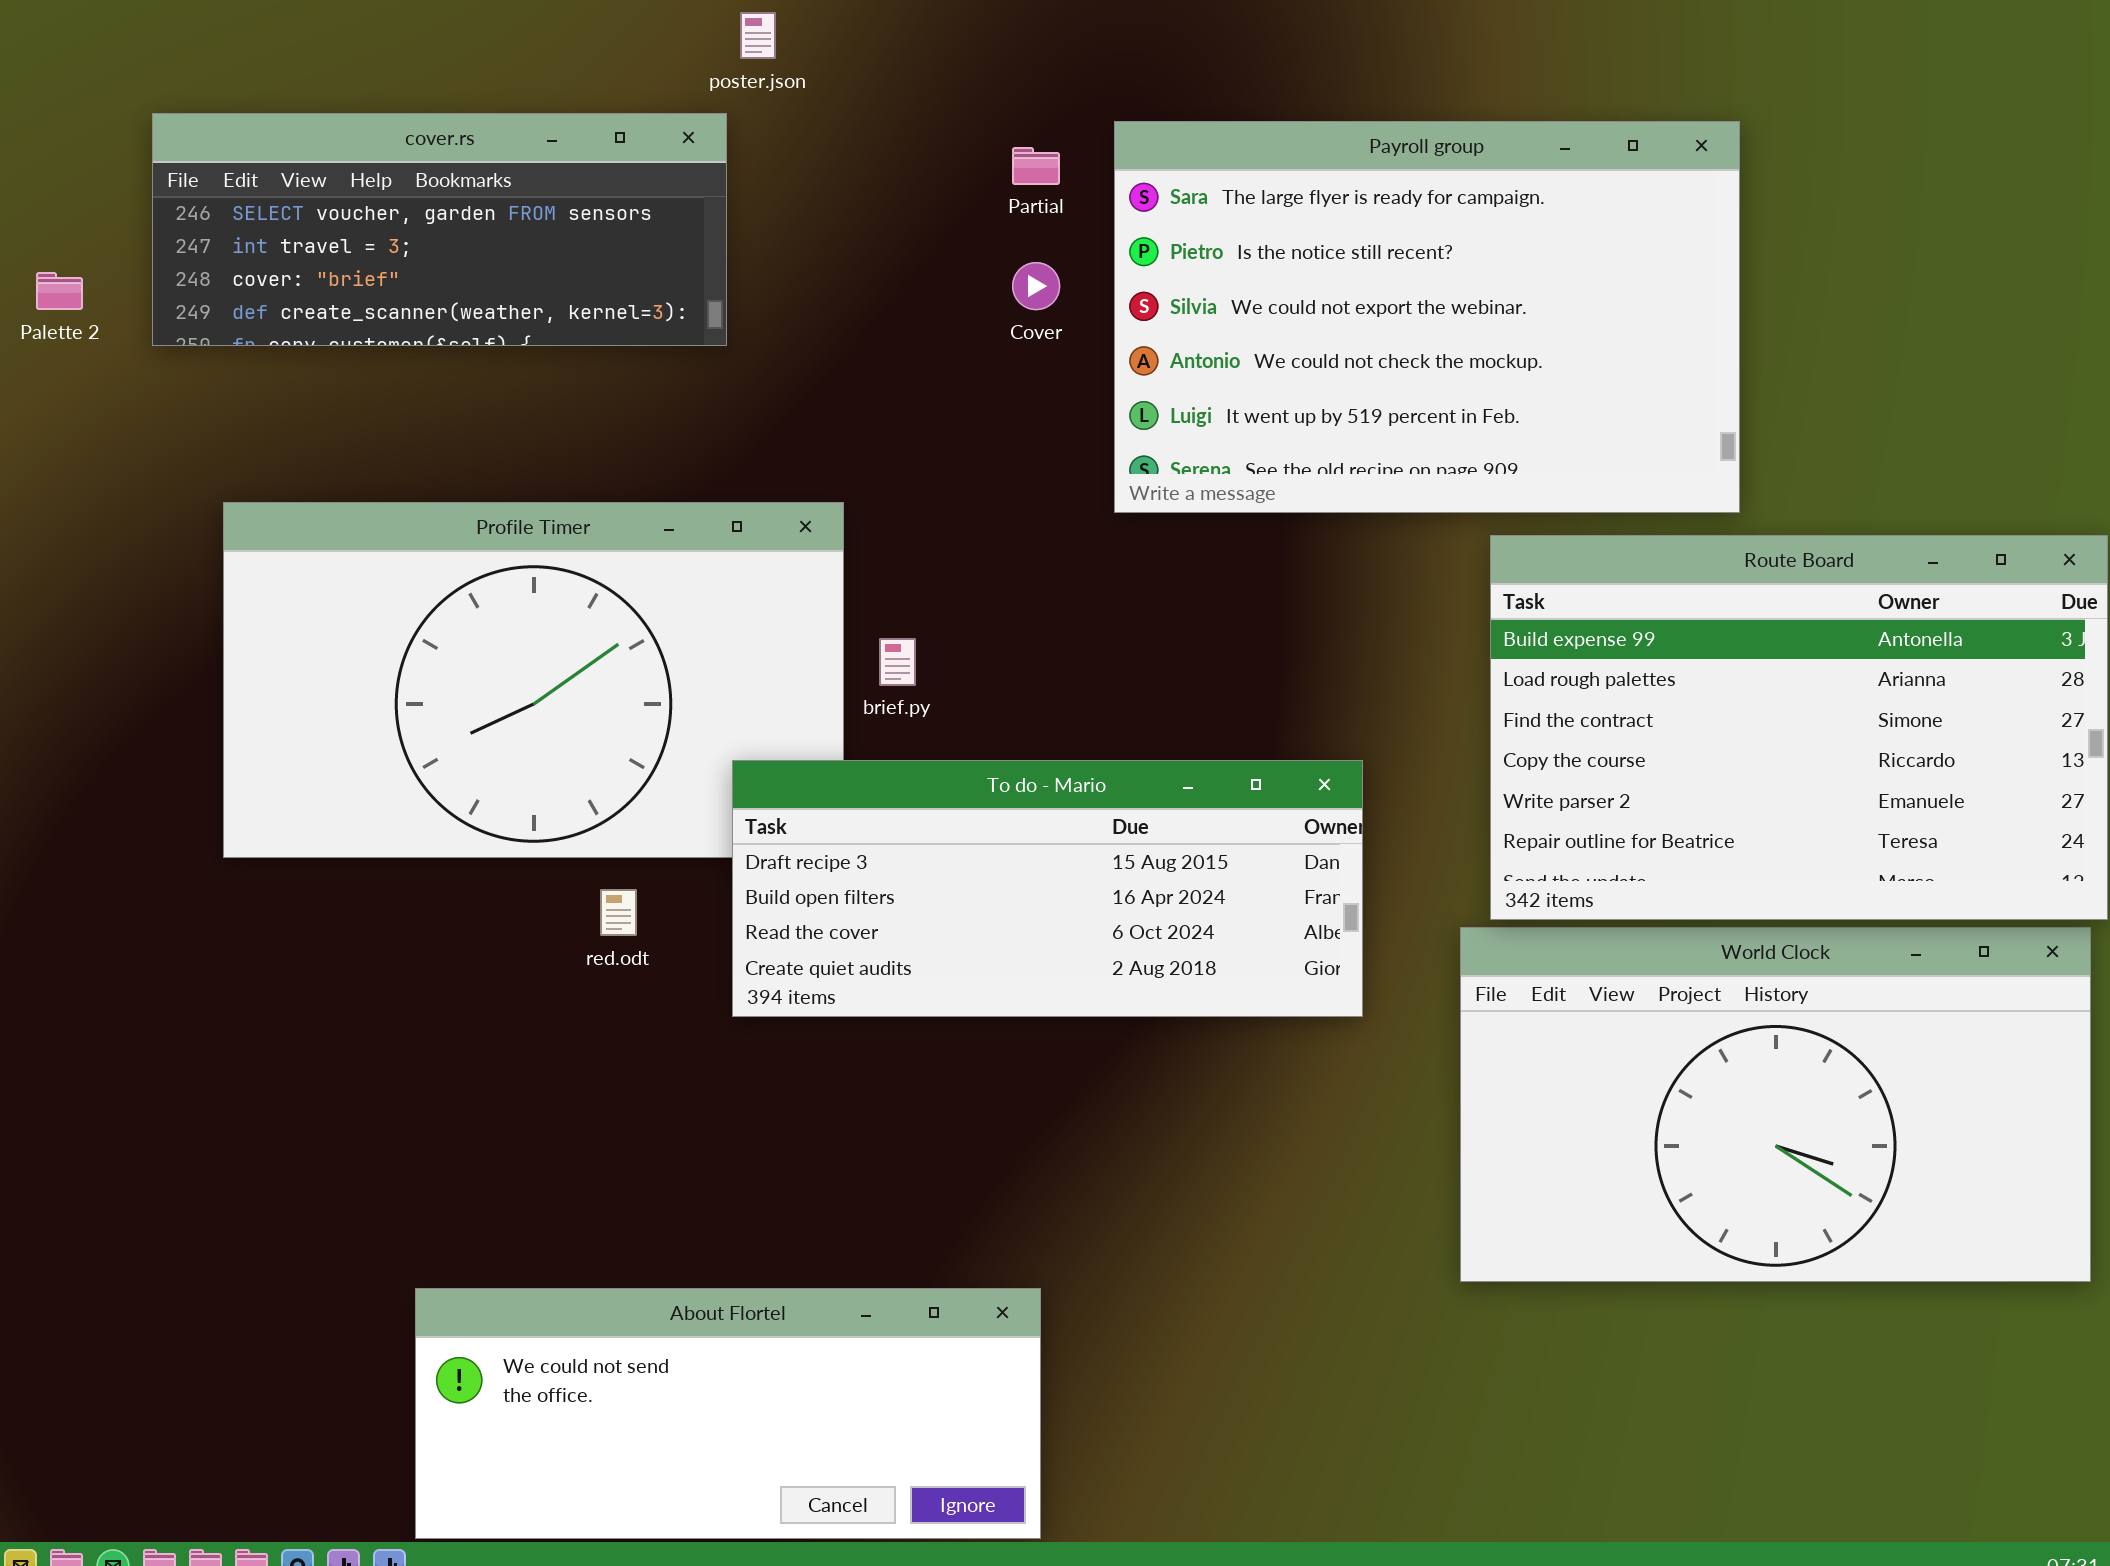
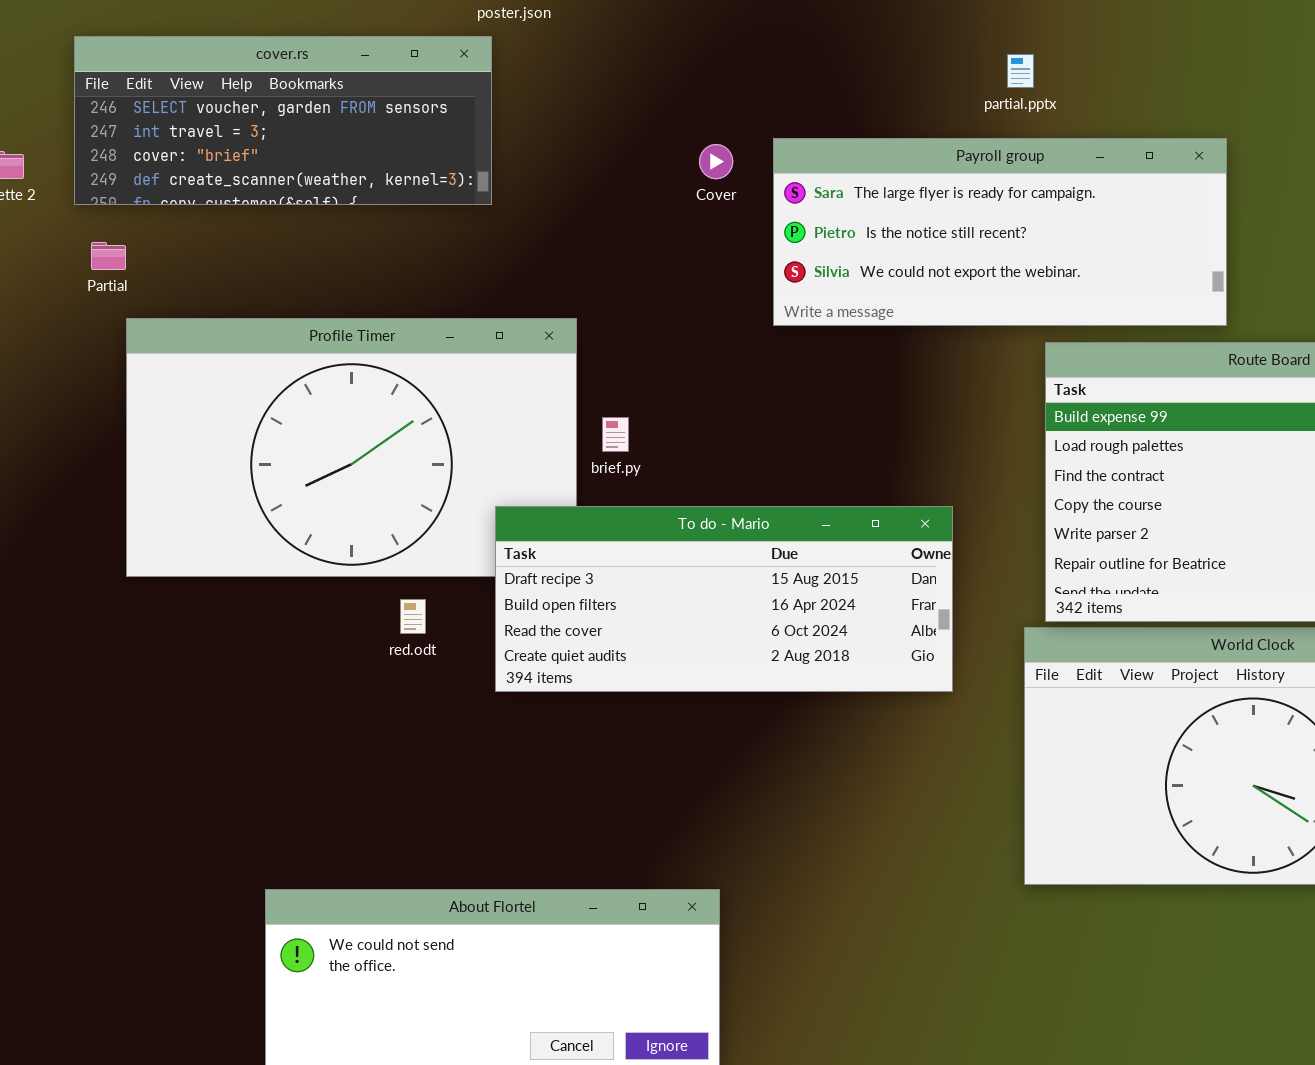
Payroll group: [1114,121,1740,513] -> [773,138,1227,326], resized
Partial: [1012,147,1060,185] -> [91,242,126,270], moved

